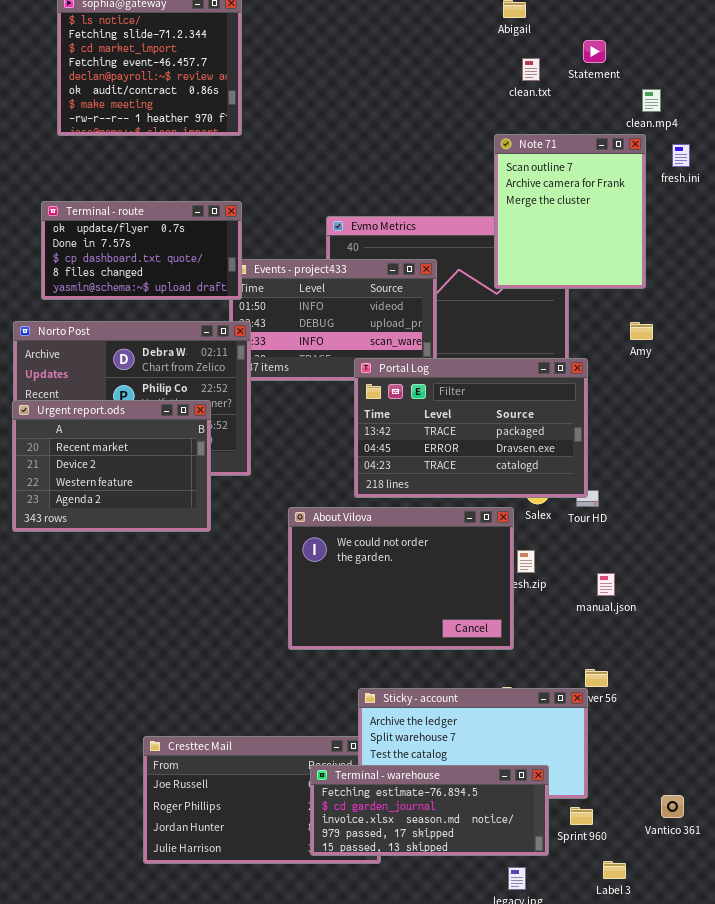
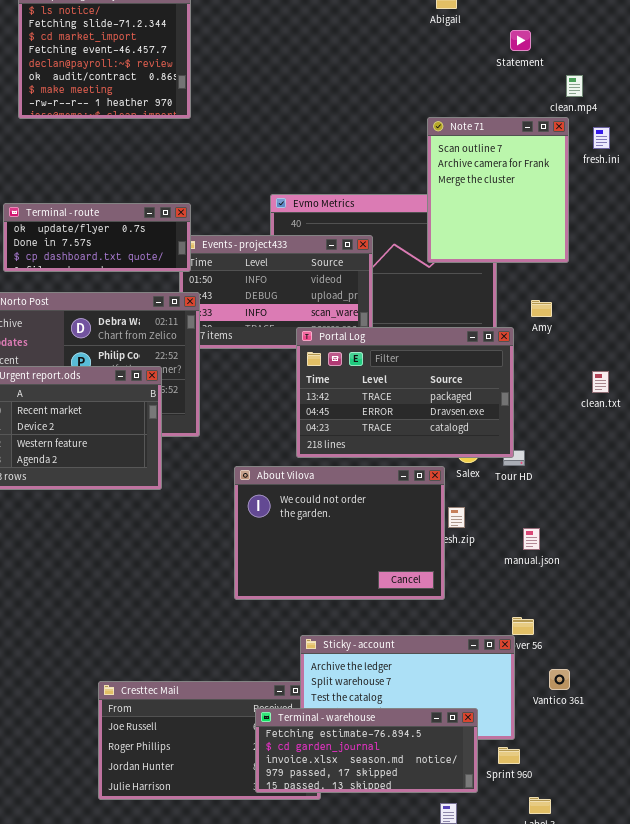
clean.txt: [522,58,540,81] -> [592,371,609,393], moved
Terminal - route: [41,201,242,300] -> [3,203,191,272], resized
Amy: [630,322,653,340] -> [531,300,552,317], moved
Vantico 361: [661,795,684,818] -> [549,669,570,690], moved

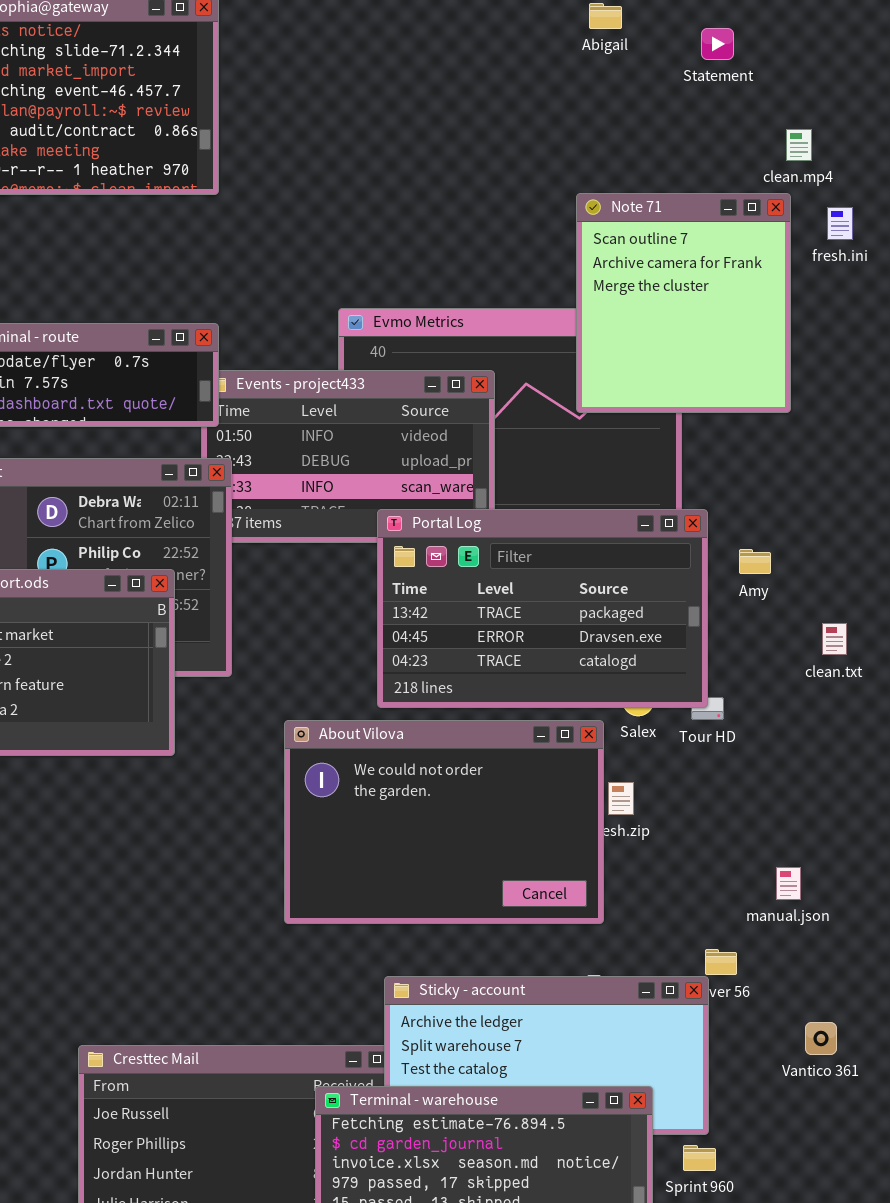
Statement: [510,30,531,51] -> [701,28,734,60], moved
Amy: [531,300,552,317] -> [739,549,771,574], moved
clean.txt: [592,371,609,393] -> [822,623,847,655], moved
manual.json: [523,528,540,550] -> [776,867,801,900], moved
Vantico 361: [549,669,570,690] -> [805,1022,837,1055], moved

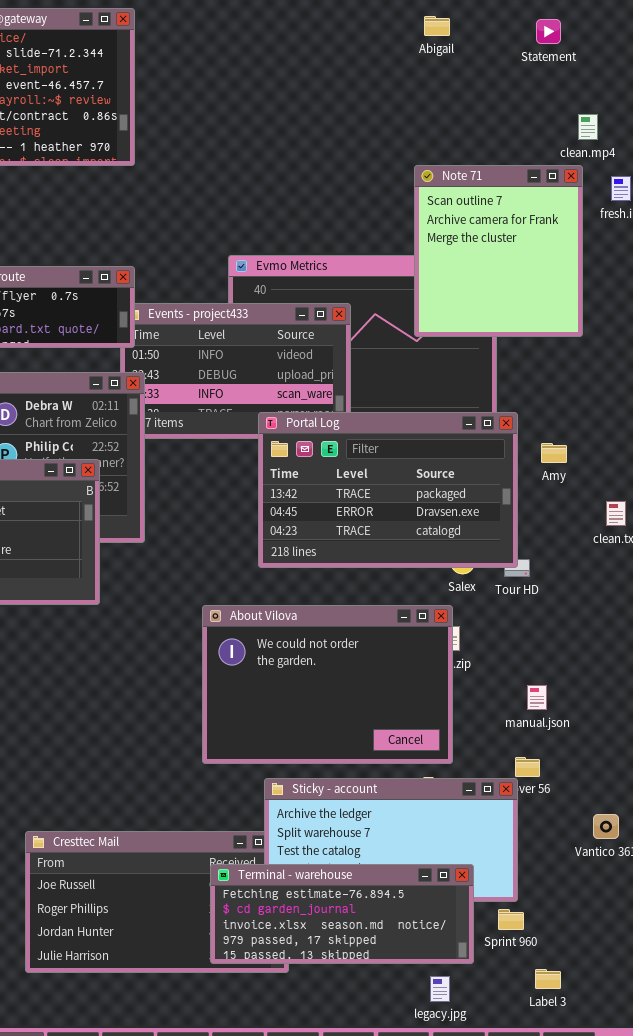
Statement: [701,28,734,60] -> [536,19,561,44], moved
About Vilova: [284,720,604,924] -> [202,605,453,764], moved
manual.json: [776,867,801,900] -> [527,685,547,710], moved

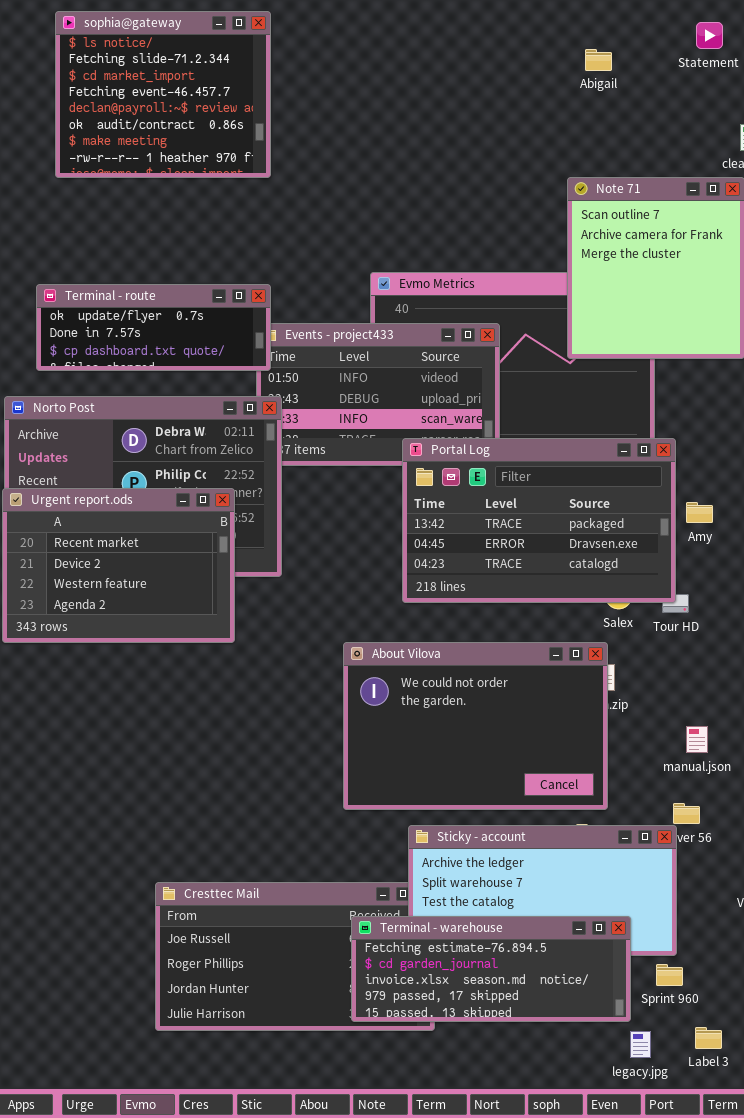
Abigail: [424,16,450,36] -> [585,49,612,71], moved
Amy: [541,443,567,463] -> [686,502,713,523], moved
legacy.jpg: [430,976,450,1002] -> [630,1031,651,1058], moved

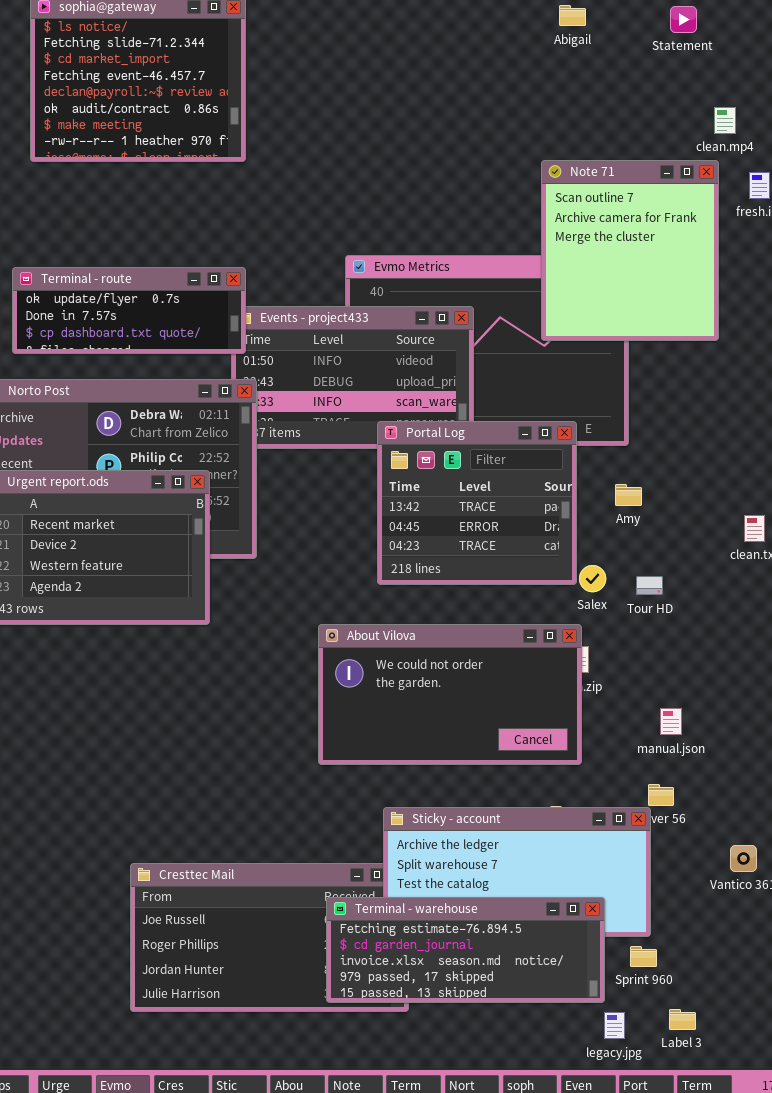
Abigail: [585,49,612,71] -> [559,5,586,26], moved
Portal Log: [402,438,676,603] -> [377,421,577,585], resized
Amy: [686,502,713,523] -> [615,484,642,506], moved
About Vilova: [343,642,608,810] -> [318,624,582,765], resized

